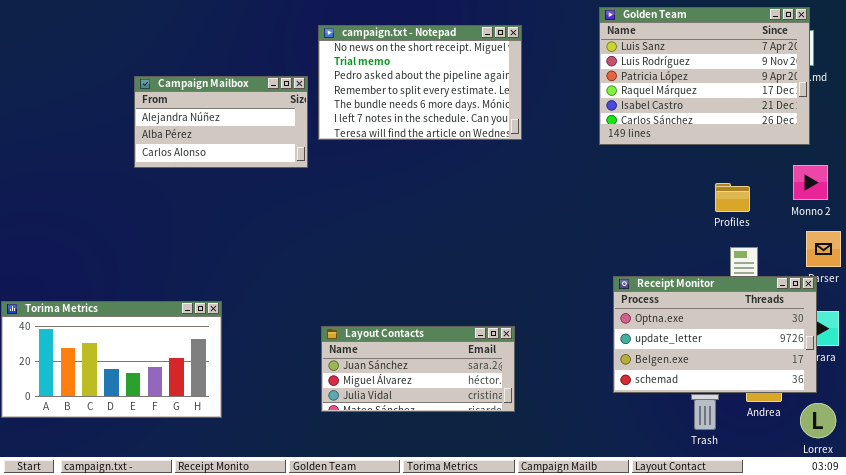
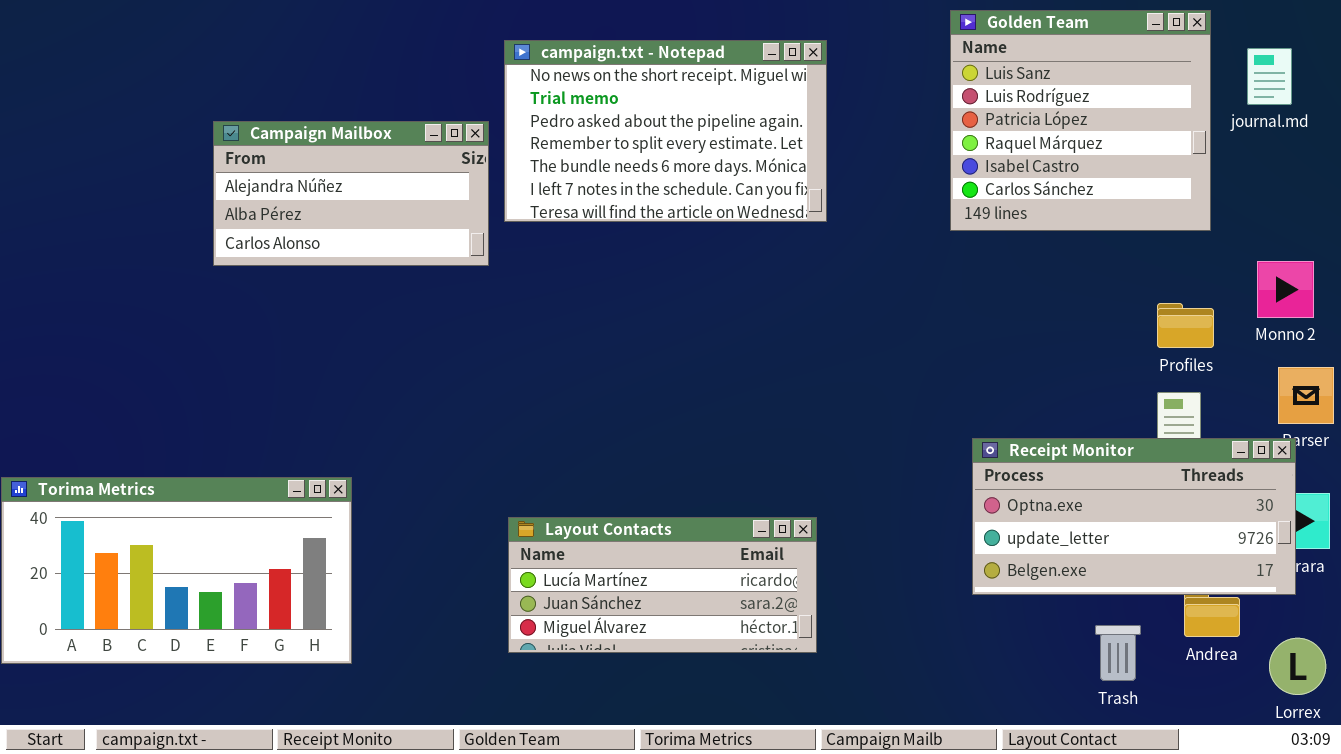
Golden Team: [599,7,810,145] -> [950,10,1211,231], resized
Profiles: [715,183,750,212] -> [1157,303,1214,348], moved
Receipt Monitor: [613,276,817,393] -> [972,438,1296,595], resized
Layout Contacts: [321,326,515,412] -> [508,517,817,653], scrolled up 1 row

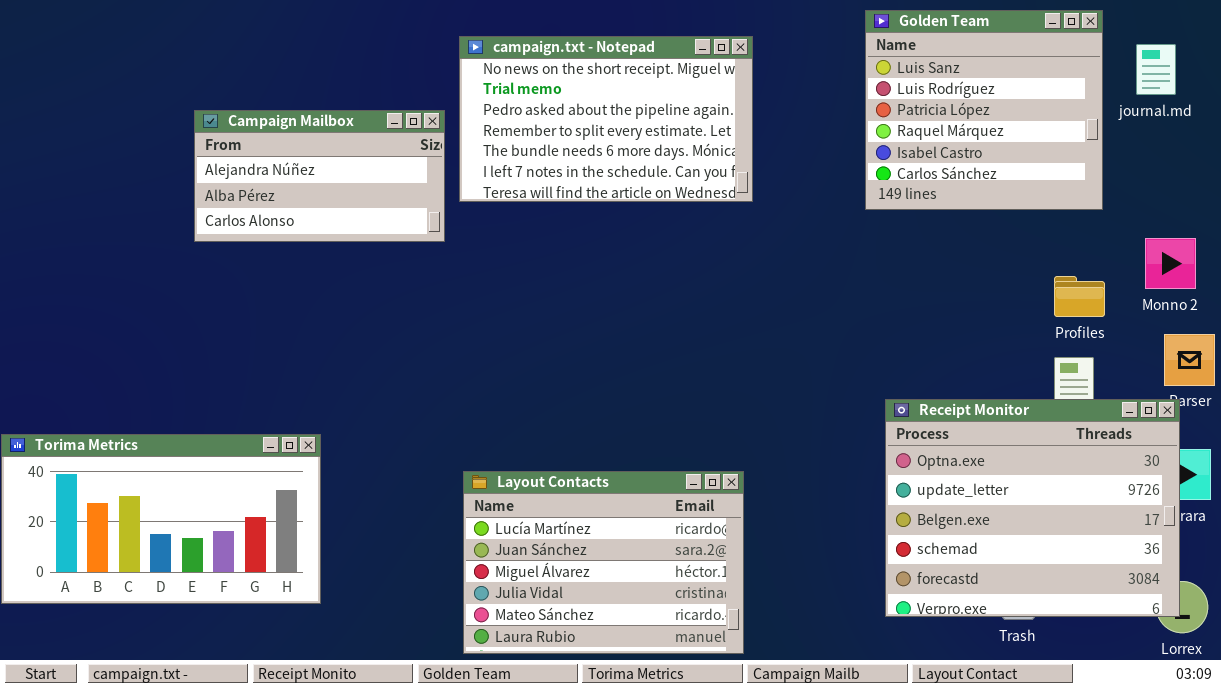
Receipt Monitor: [972,438,1296,595] -> [885,399,1180,617], resized
Layout Contacts: [508,517,817,653] -> [463,471,744,654], resized

